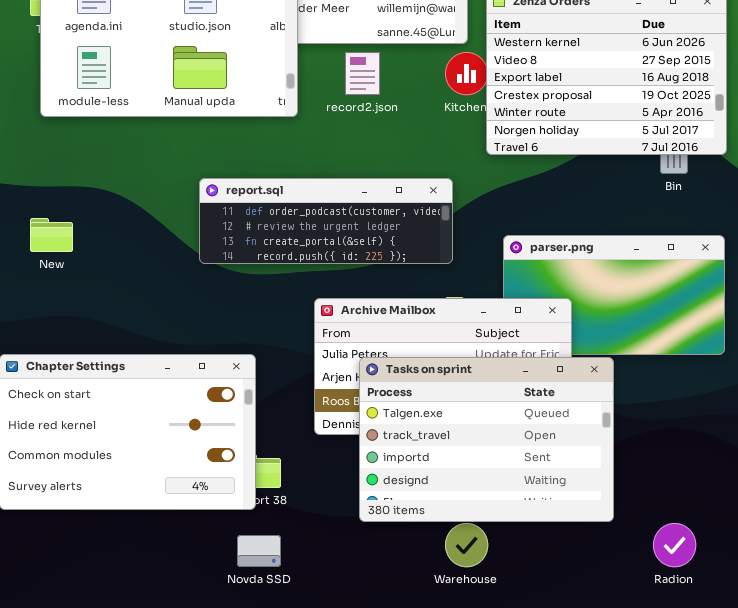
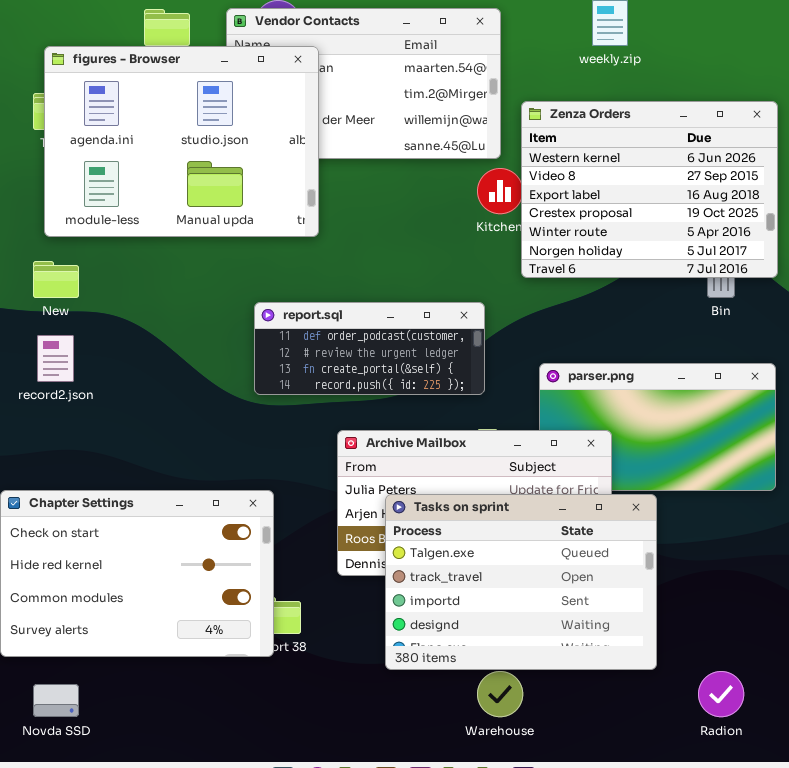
record2.json: [345,52,380,95] -> [37,335,74,382], moved
report.sql: [199,178,453,264] -> [254,302,485,395], resized
New: [30,218,73,252] -> [33,261,79,298], moved
Novda SSD: [237,535,281,567] -> [33,684,79,717], moved

